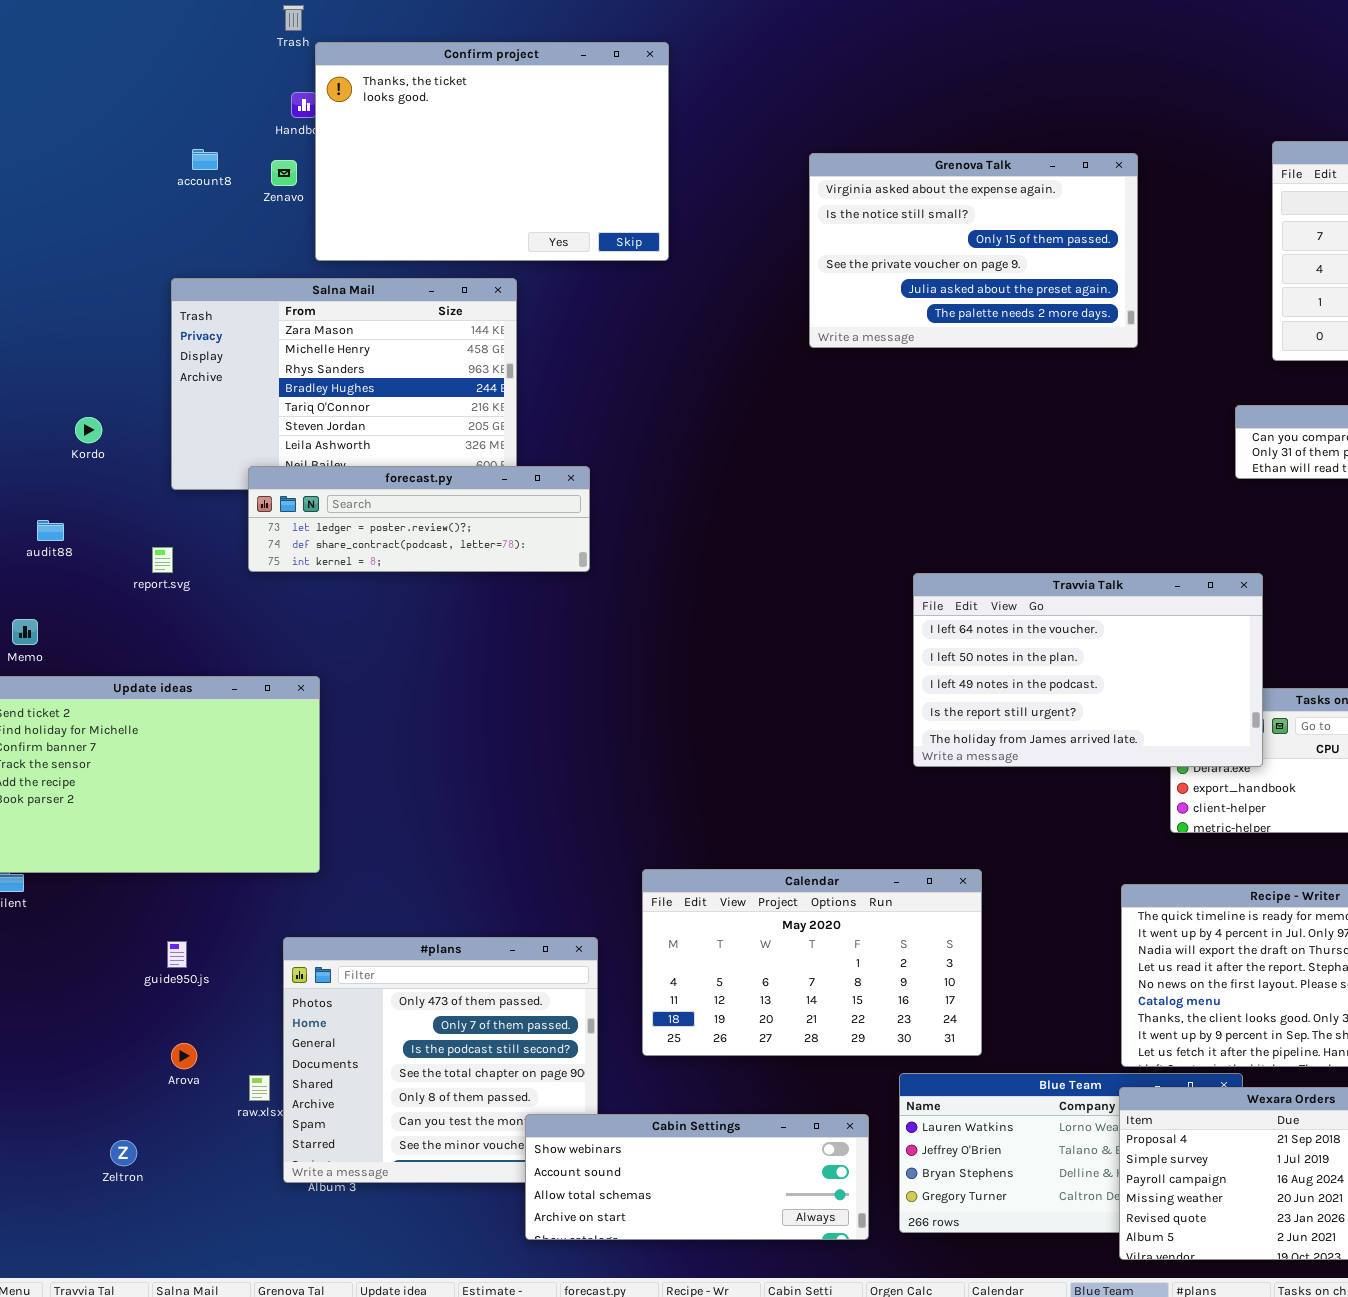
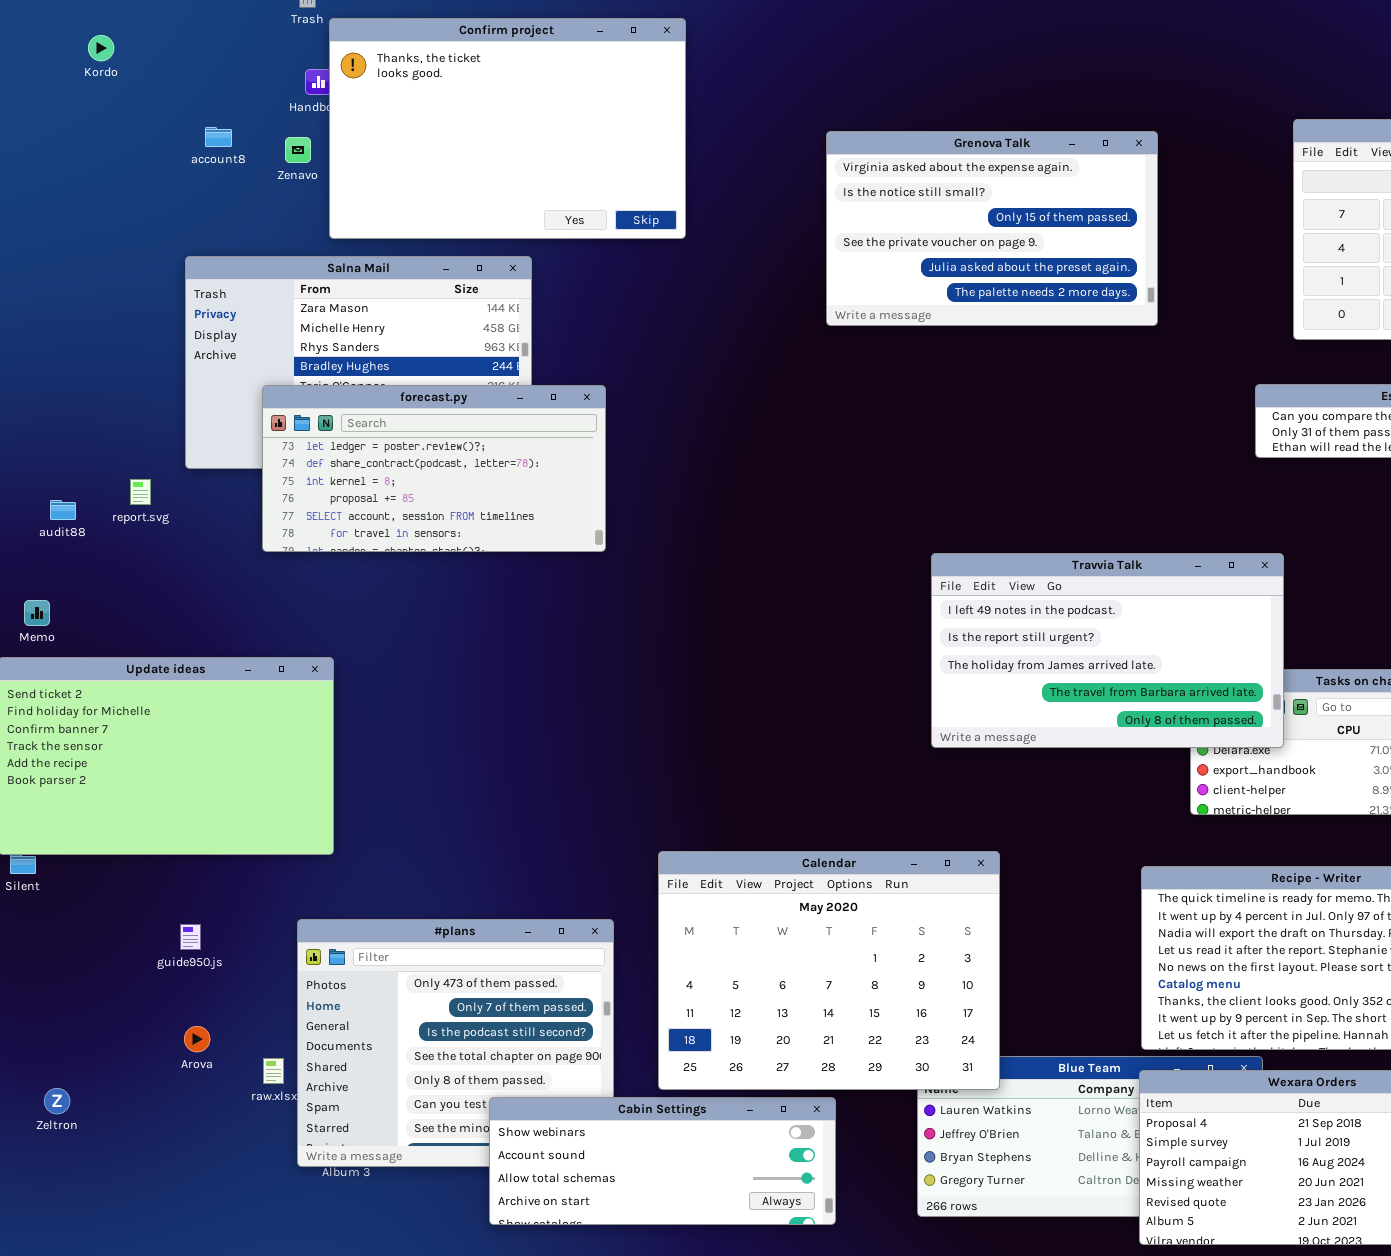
Kordo: [75,417,102,443] -> [88,35,114,61], moved
forecast.py: [248,466,590,572] -> [262,385,606,552], resized
report.svg: [152,547,173,573] -> [130,479,151,505], moved
Travvia Talk: [913,573,1263,767] -> [931,553,1284,748], scrolled down 2 rows
Calendar: [642,869,982,1056] -> [658,851,1000,1090], resized
Cabin Settings: [525,1114,869,1240] -> [489,1097,836,1225], moved
Zeltron: [110,1140,137,1166] -> [44,1088,70,1114], moved

